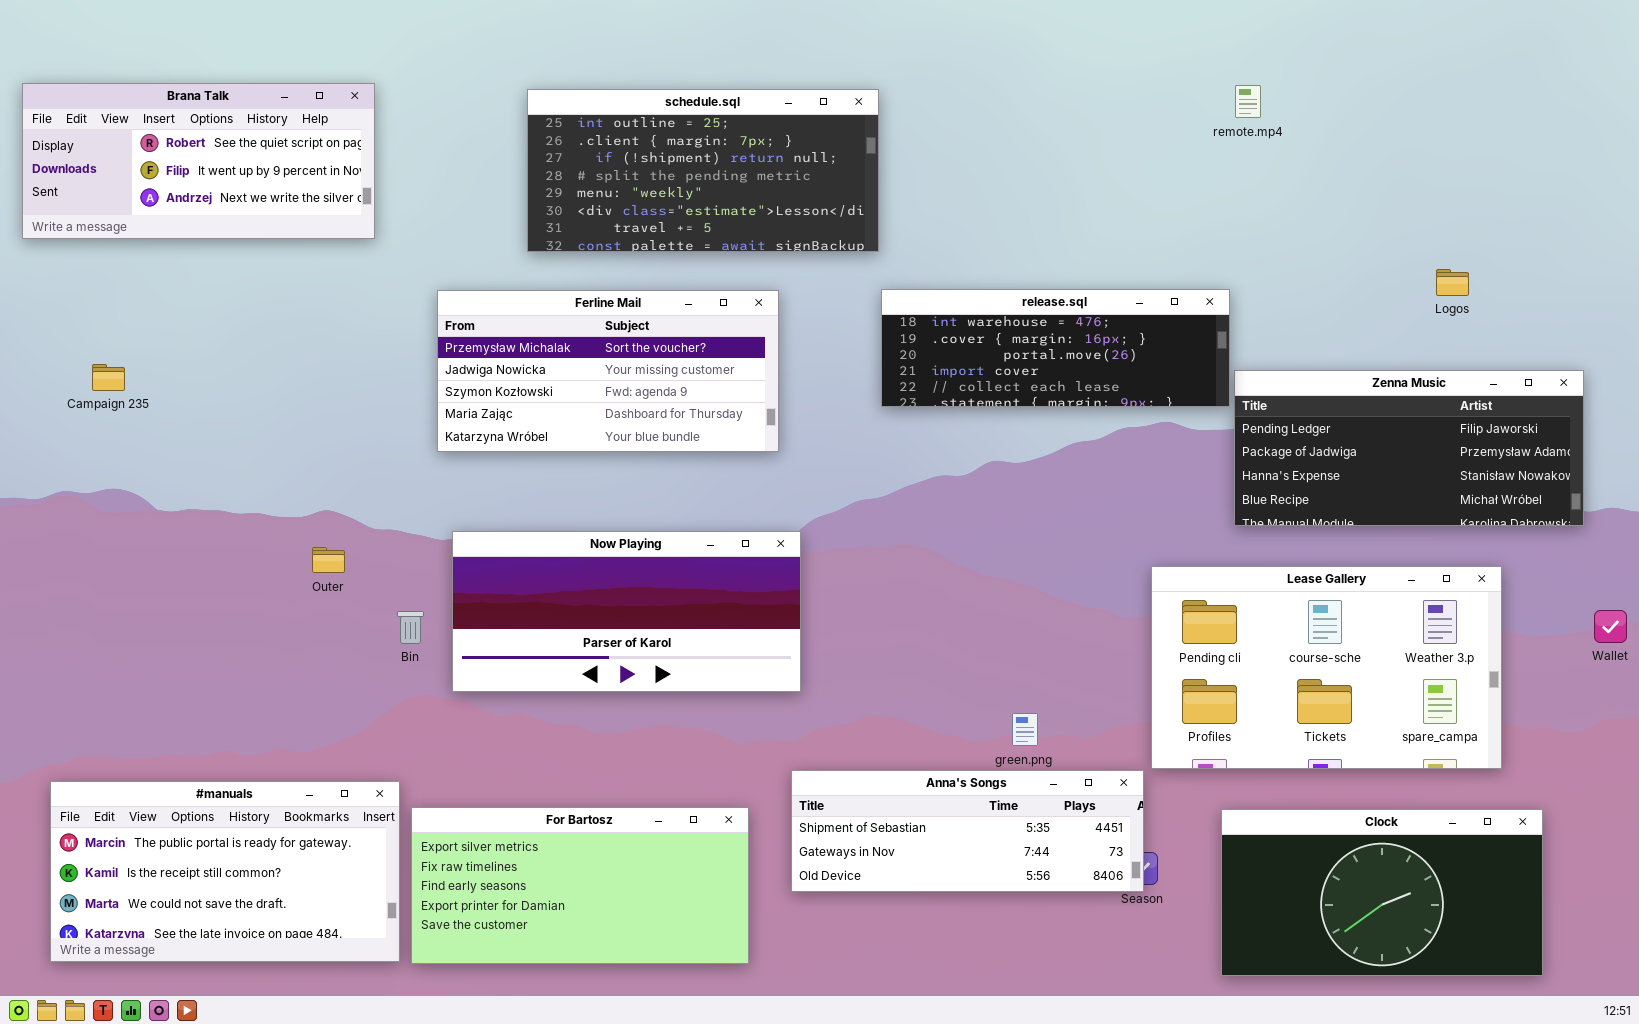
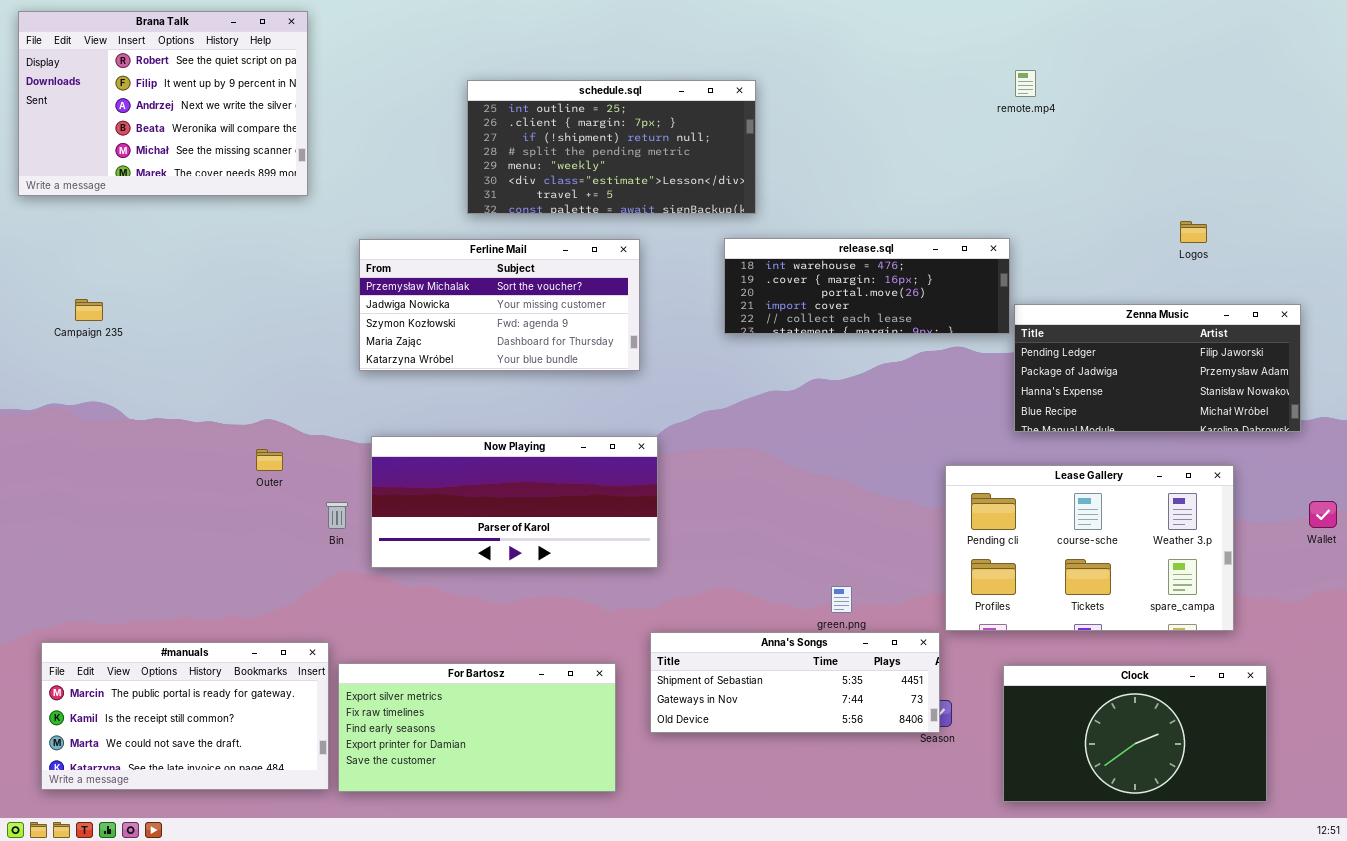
Brana Talk: [22,83,375,239] -> [18,11,308,196], resized
schedule.sql: [527,89,879,252] -> [467,80,756,214], moved

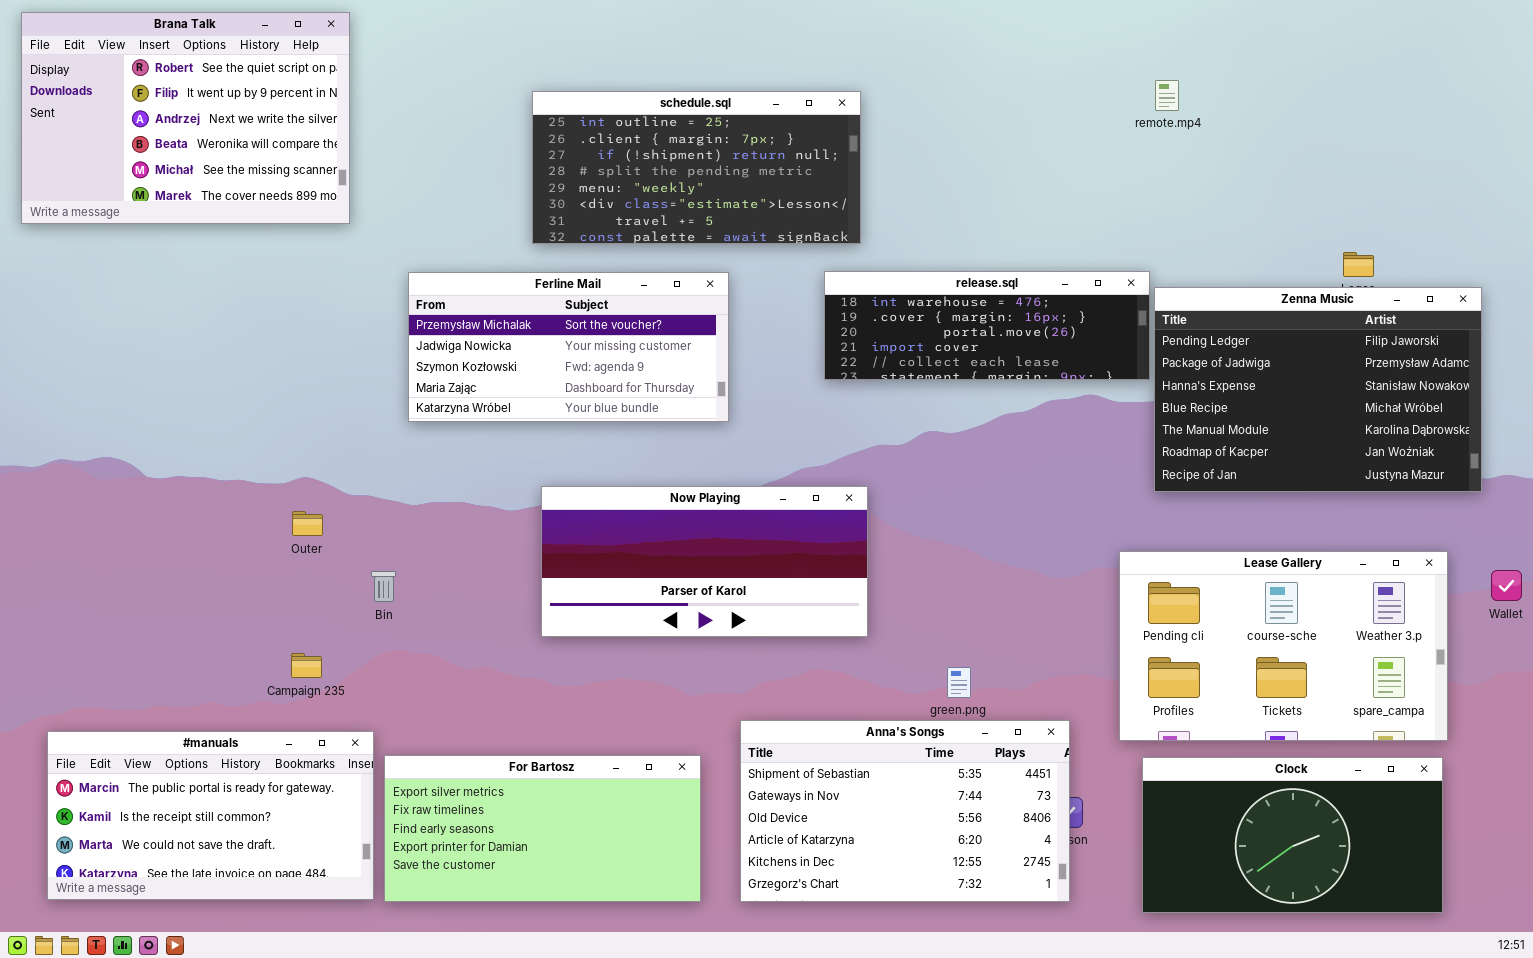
Campaign 235: [75,299,103,321] -> [291,653,322,678], moved
Zenna Music: [1014,304,1301,432] -> [1154,287,1482,492], resized
Now Playing: [371,436,658,568] -> [541,486,868,637], moved
Lease Gallery: [945,465,1234,631] -> [1119,551,1448,741], moved
Anna's Songs: [650,632,940,733] -> [740,720,1070,902], resized

